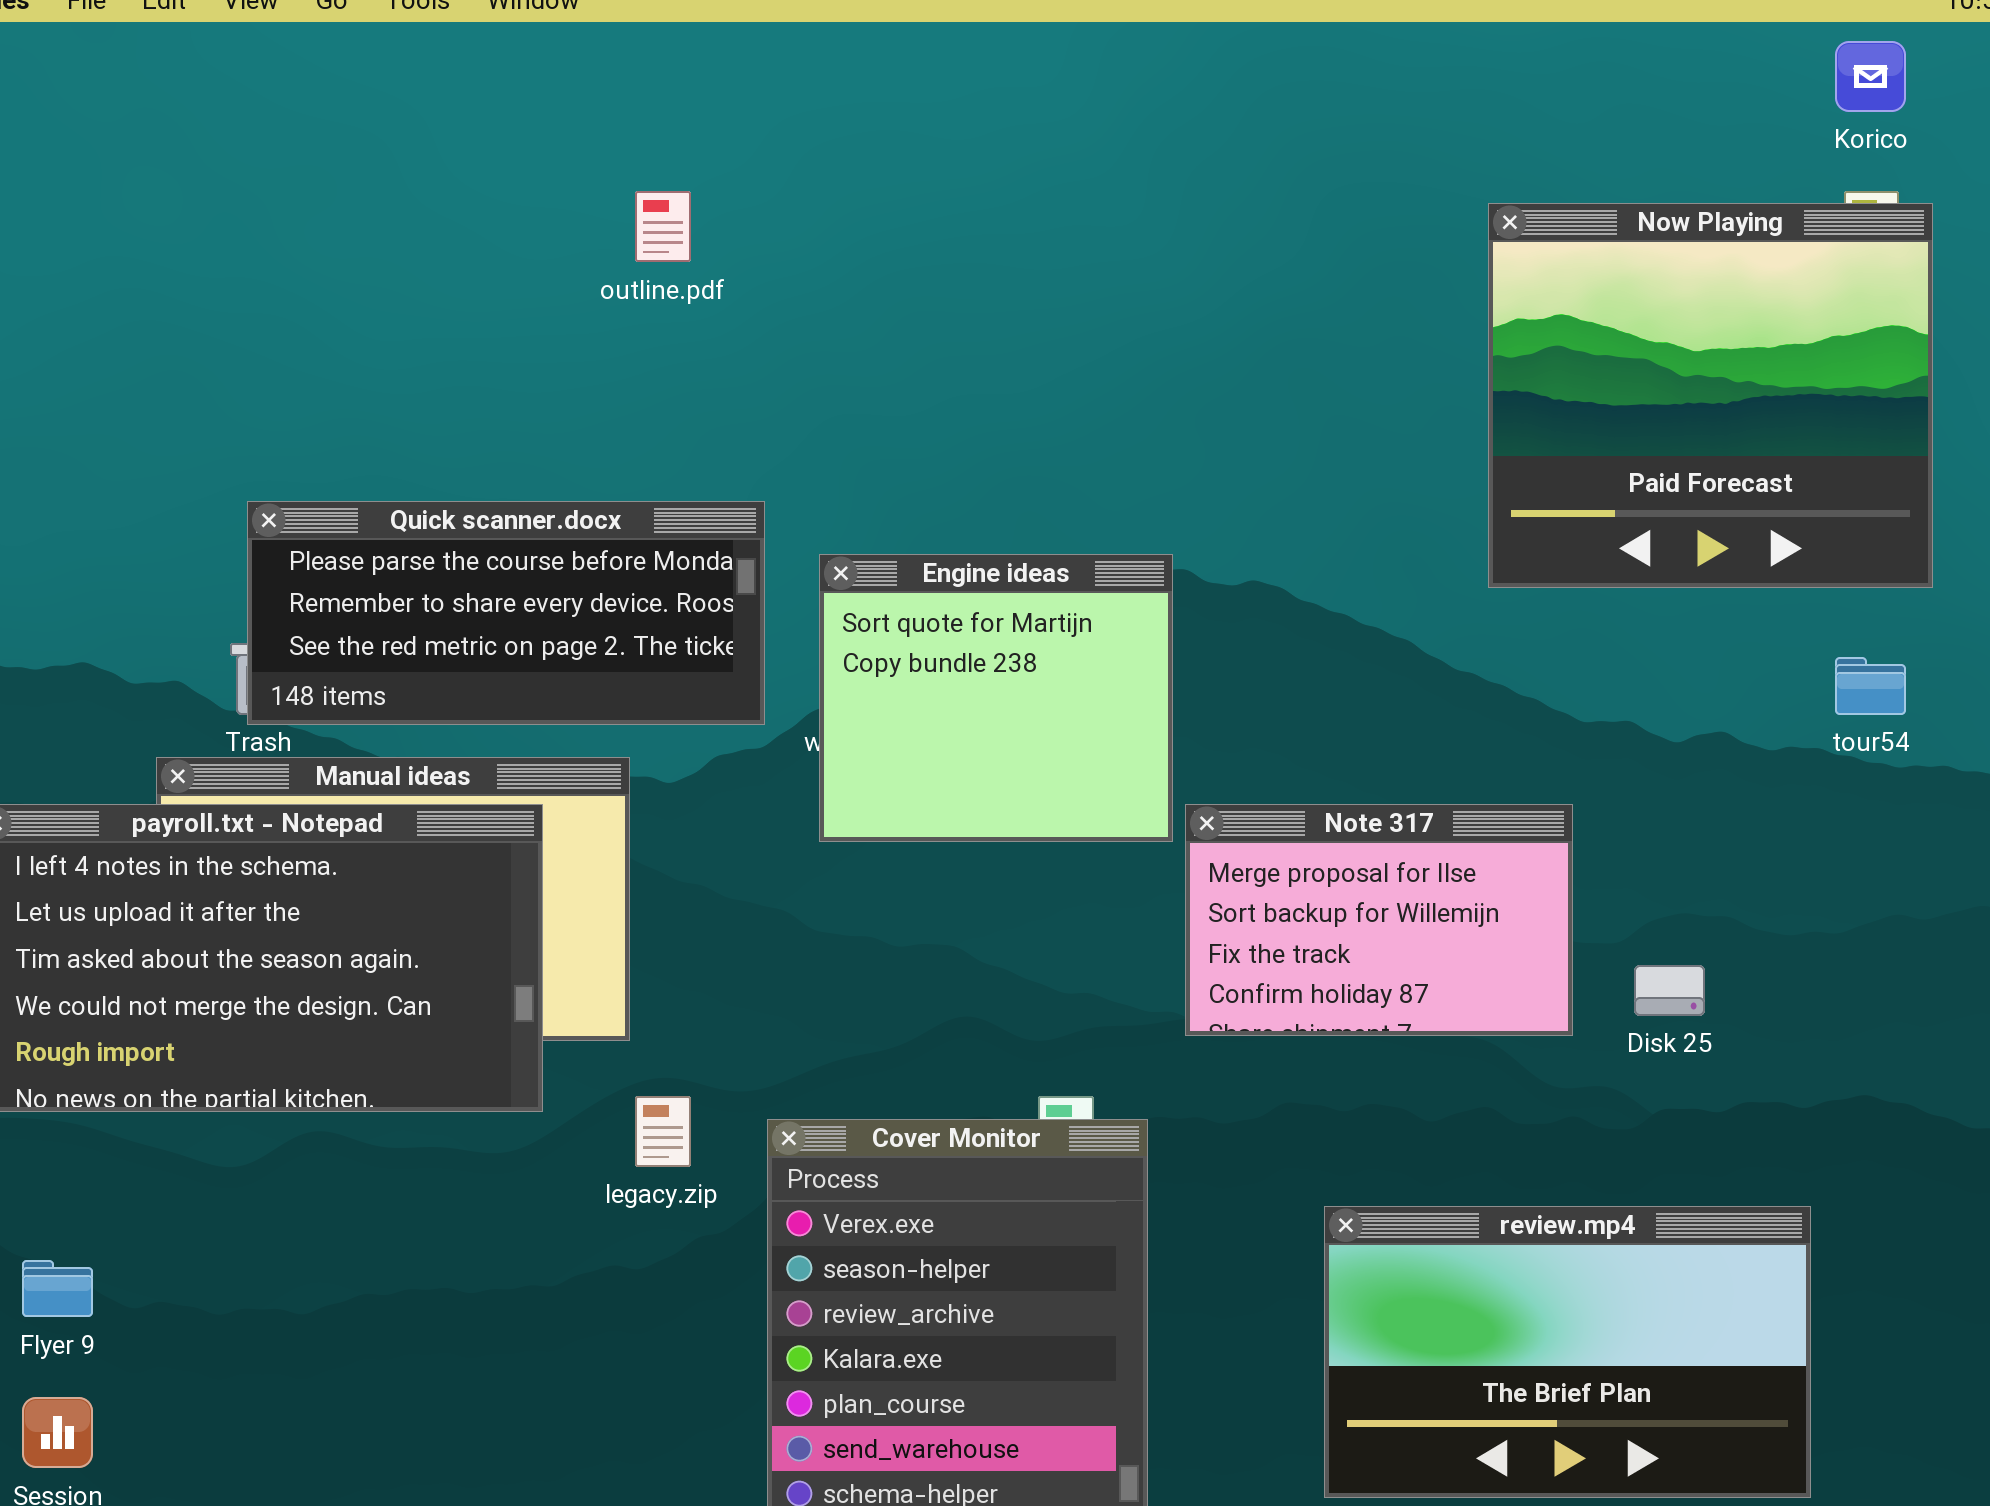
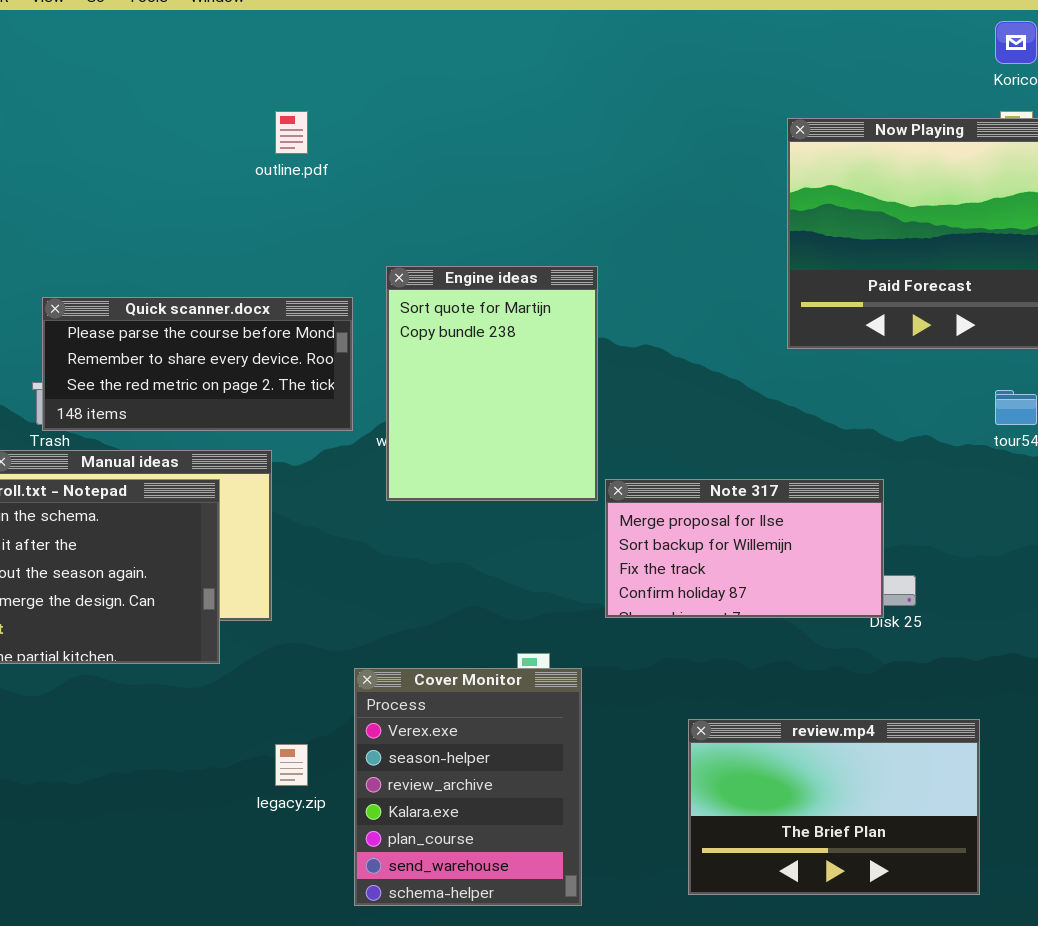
Engine ideas: [819,554,1173,842] -> [386,266,598,501], resized
Note 317: [1185,804,1573,1036] -> [605,479,884,618], resized
legacy.zip: [635,1096,691,1167] -> [275,744,308,786], moved

